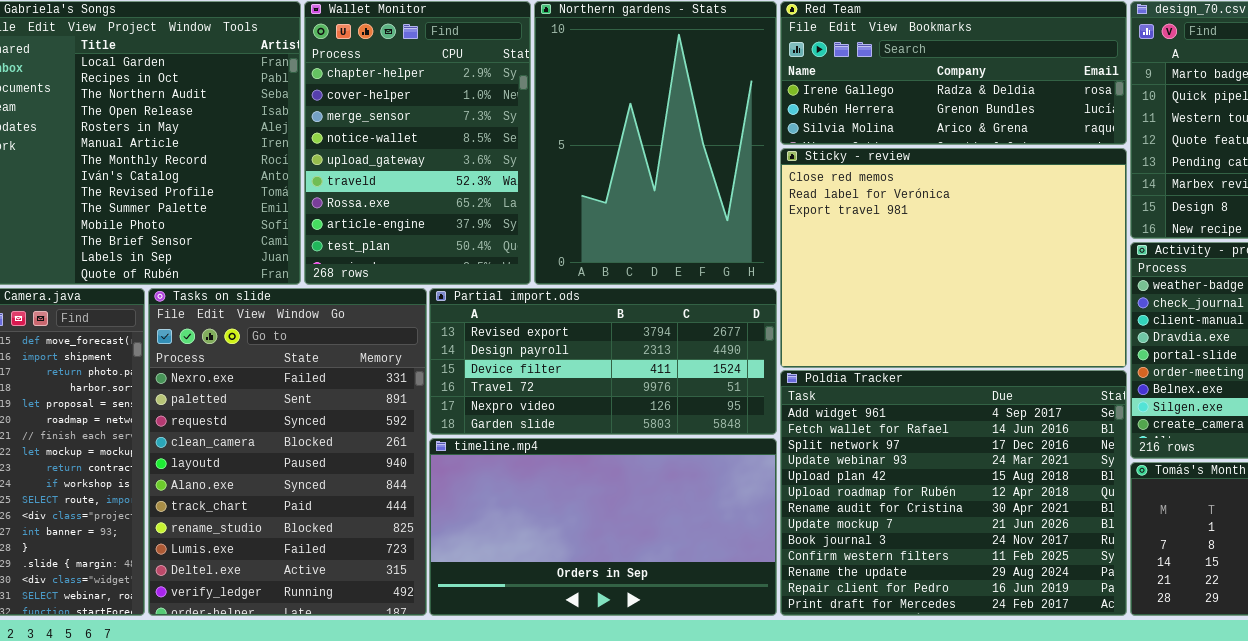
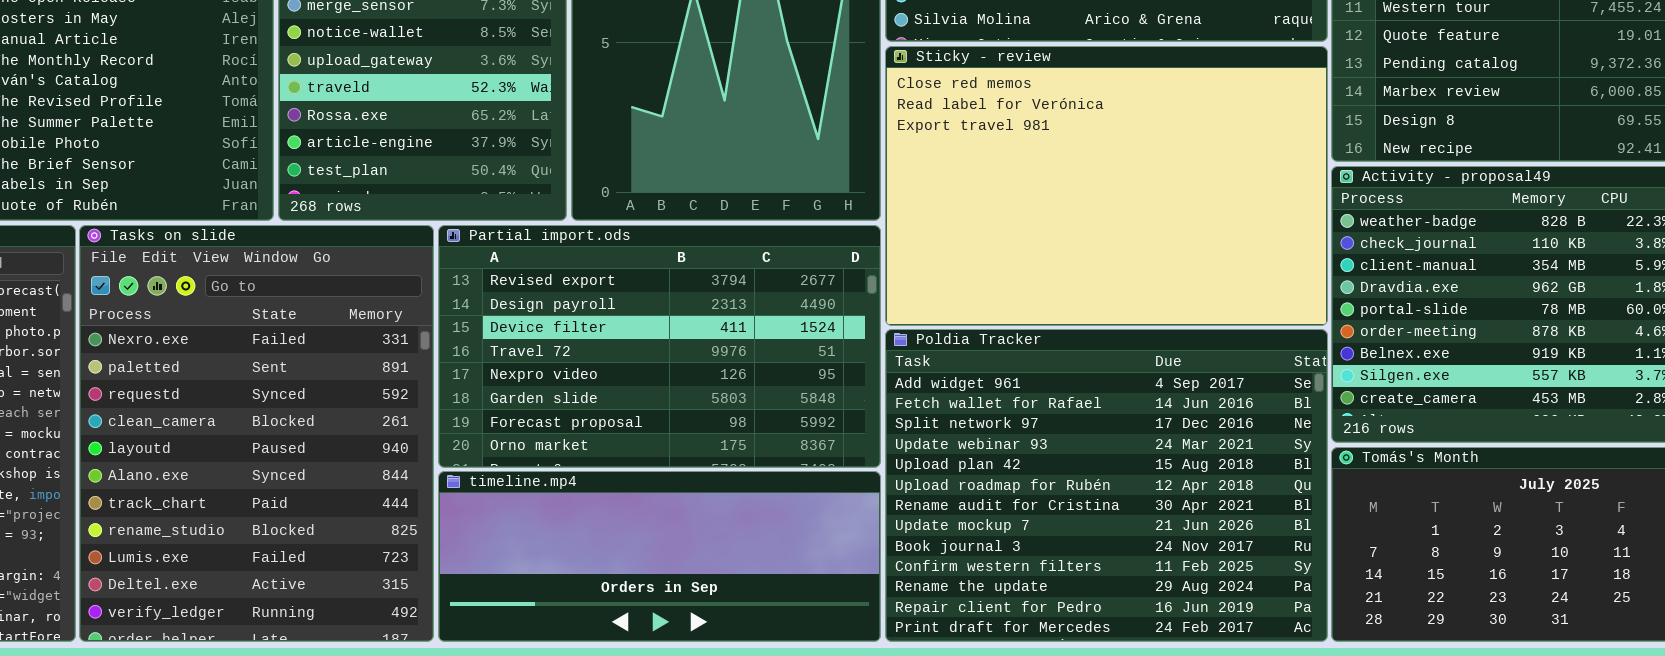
Partial import.ods: [429,288,777,435] -> [438,225,881,468], resized
timeline.mp4: [429,438,777,616] -> [438,471,881,642], resized

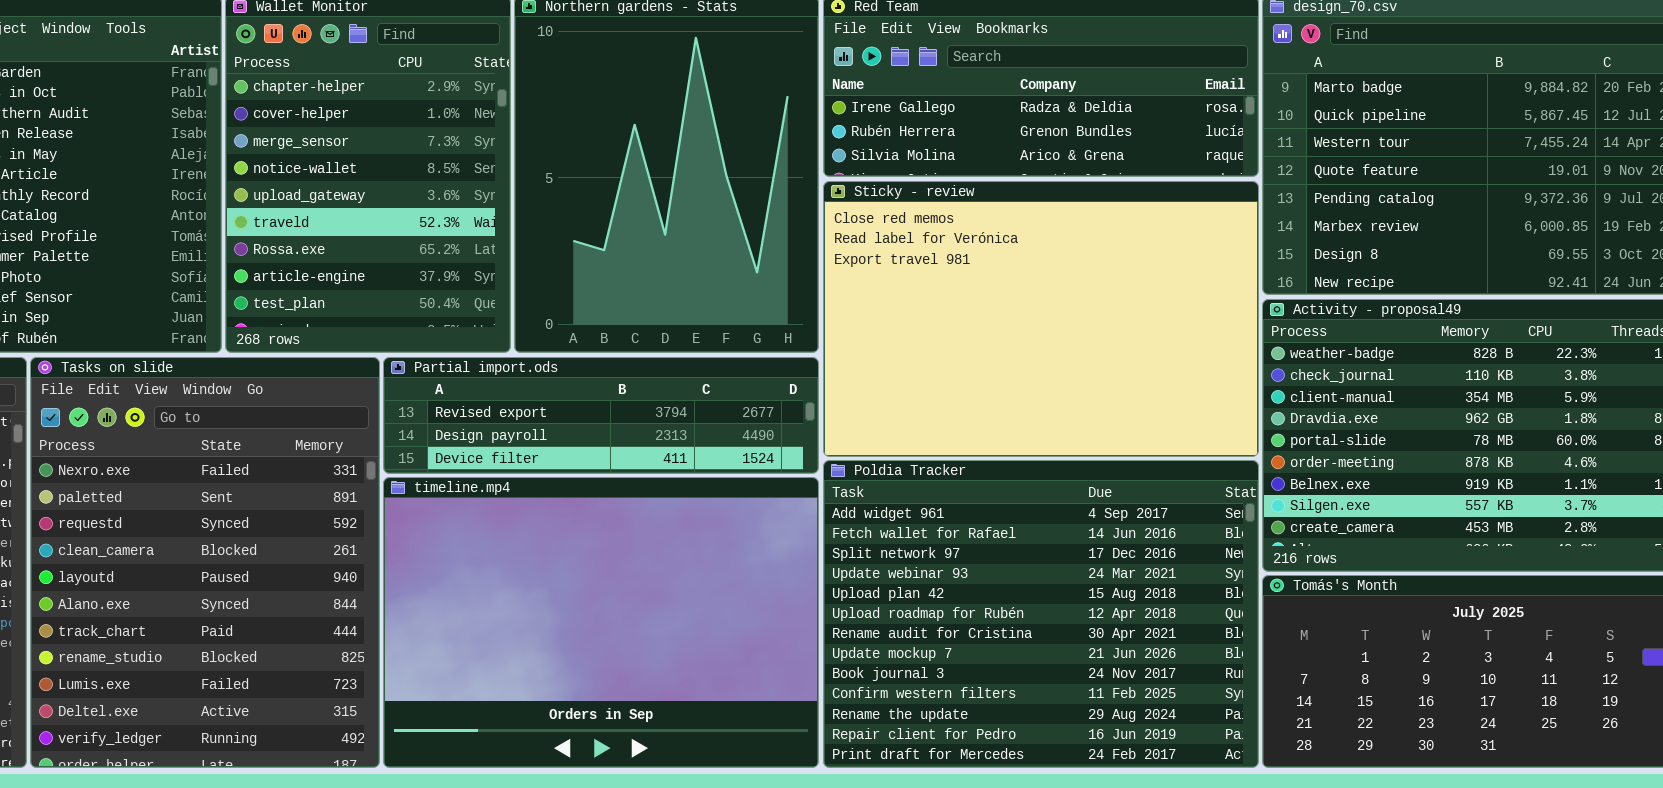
Partial import.ods: [438,225,881,468] -> [383,357,819,474], resized
timeline.mp4: [438,471,881,642] -> [383,477,819,768], resized

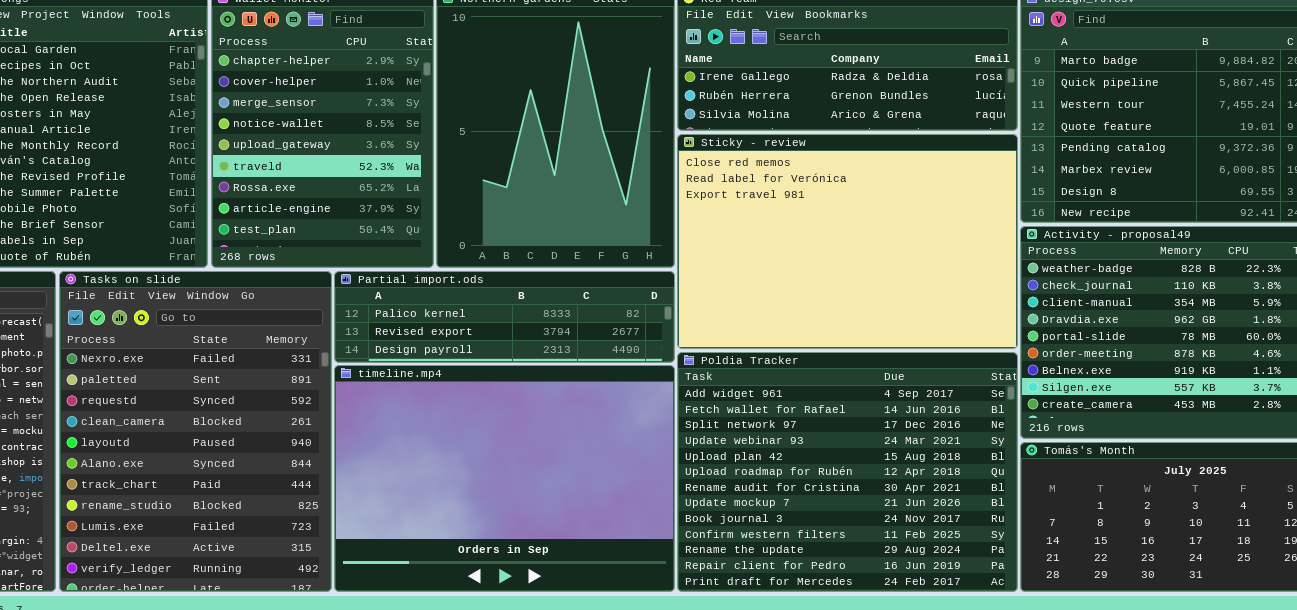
Partial import.ods: [383,357,819,474] -> [334,271,675,363], scrolled up 1 row

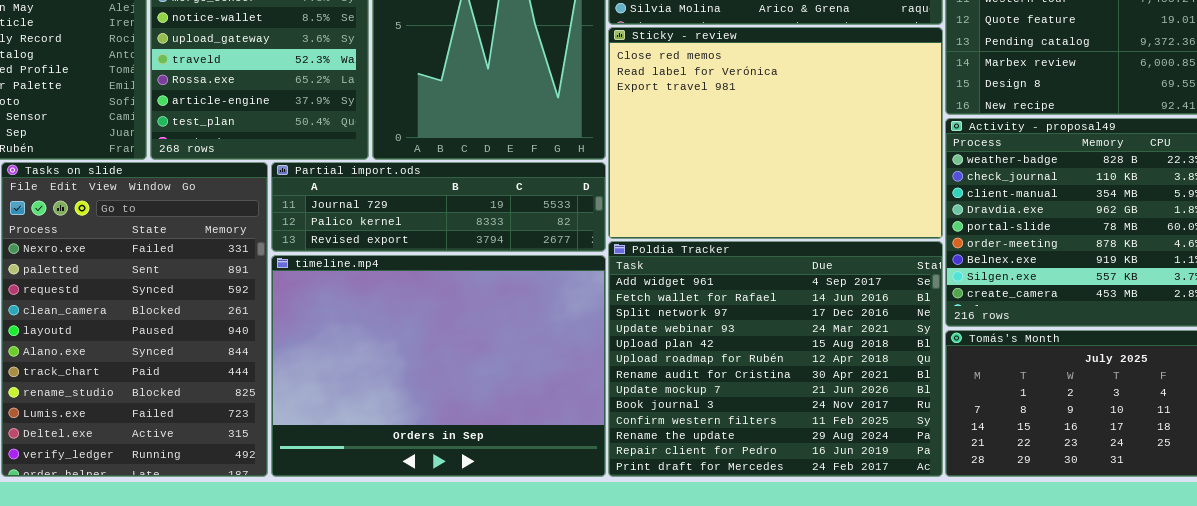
Partial import.ods: [334,271,675,363] -> [271,162,606,252], scrolled up 1 row

